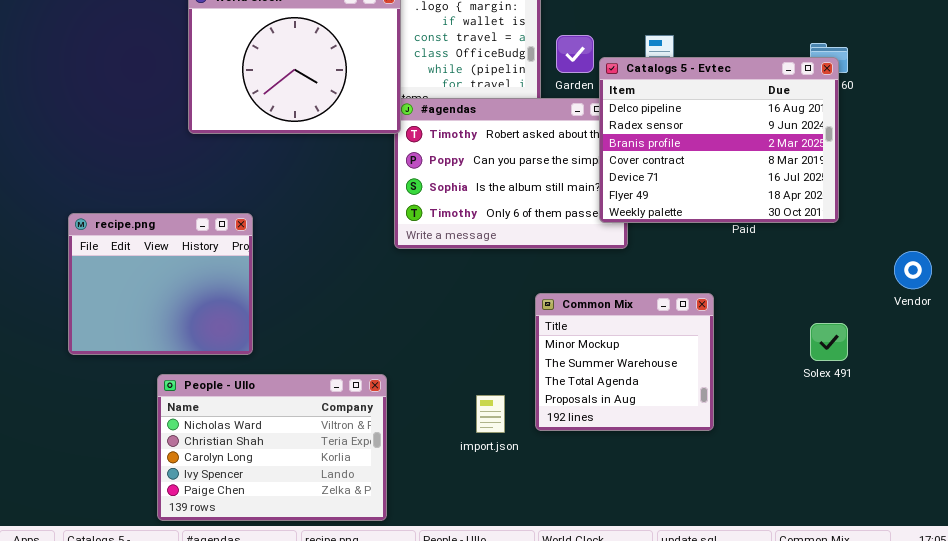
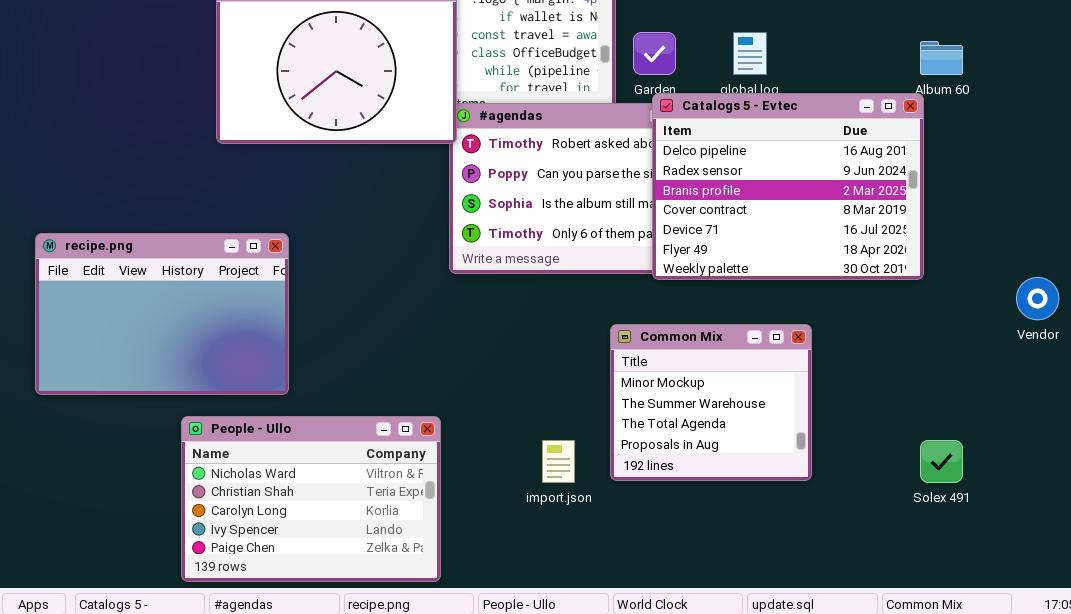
Catalogs 5 - Evtec: [599,57,839,223] -> [652,93,924,280], moved
recipe.png: [68,213,253,355] -> [35,233,289,395], resized
Solex 491: [810,323,848,361] -> [920,440,963,483], moved

